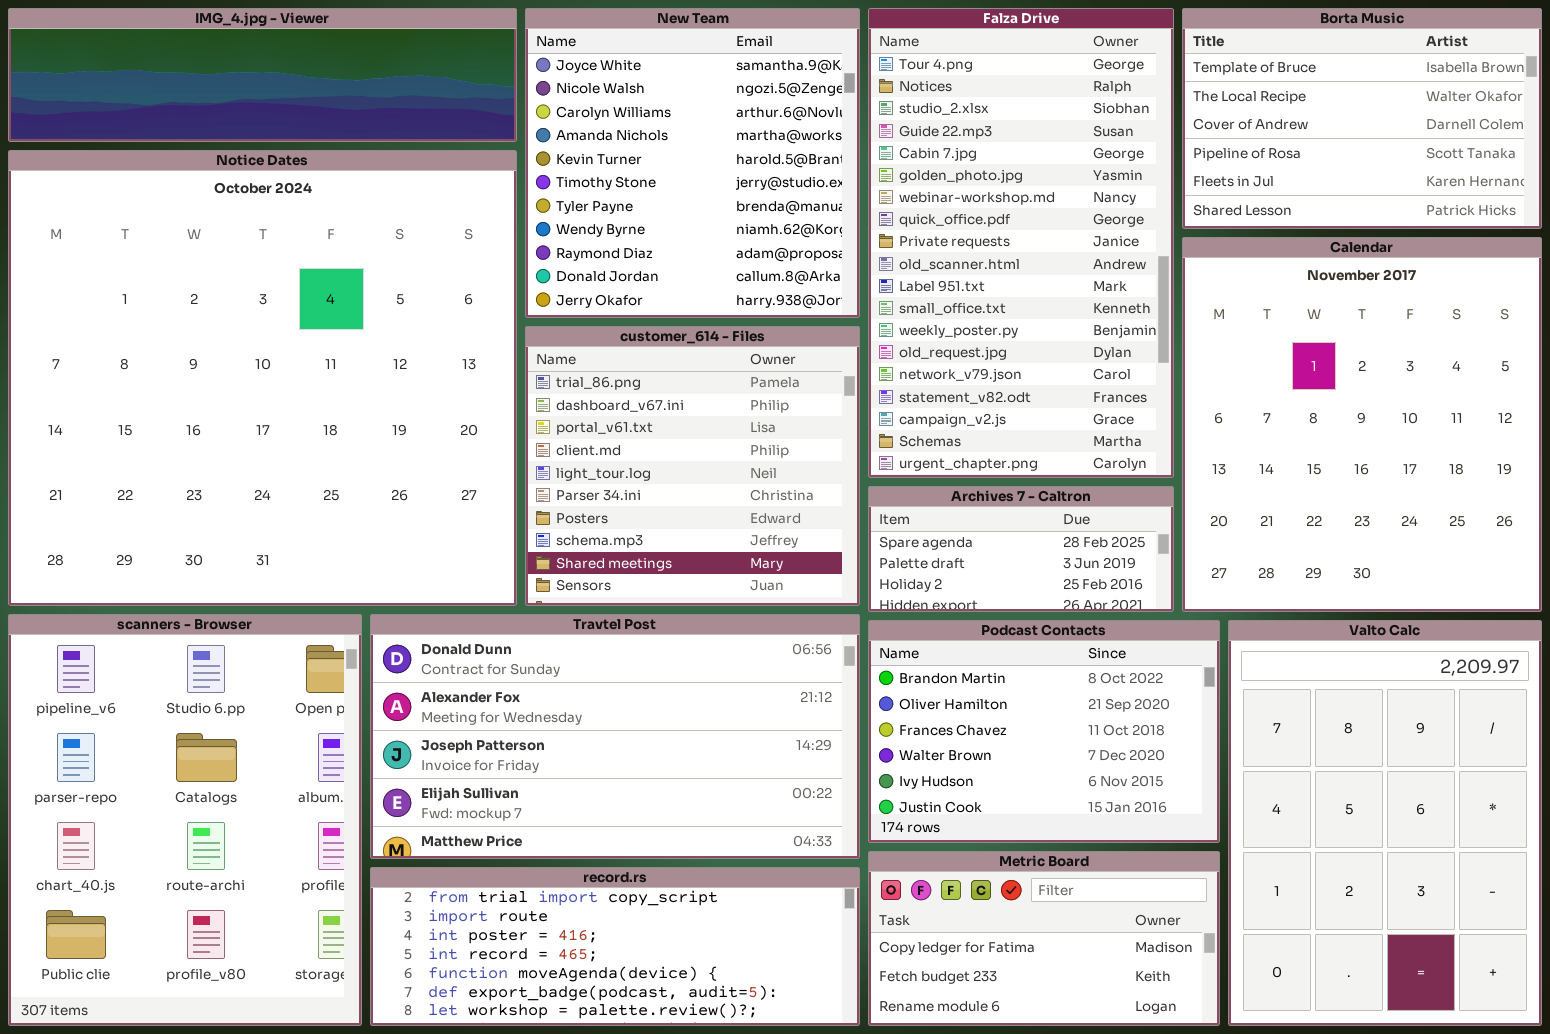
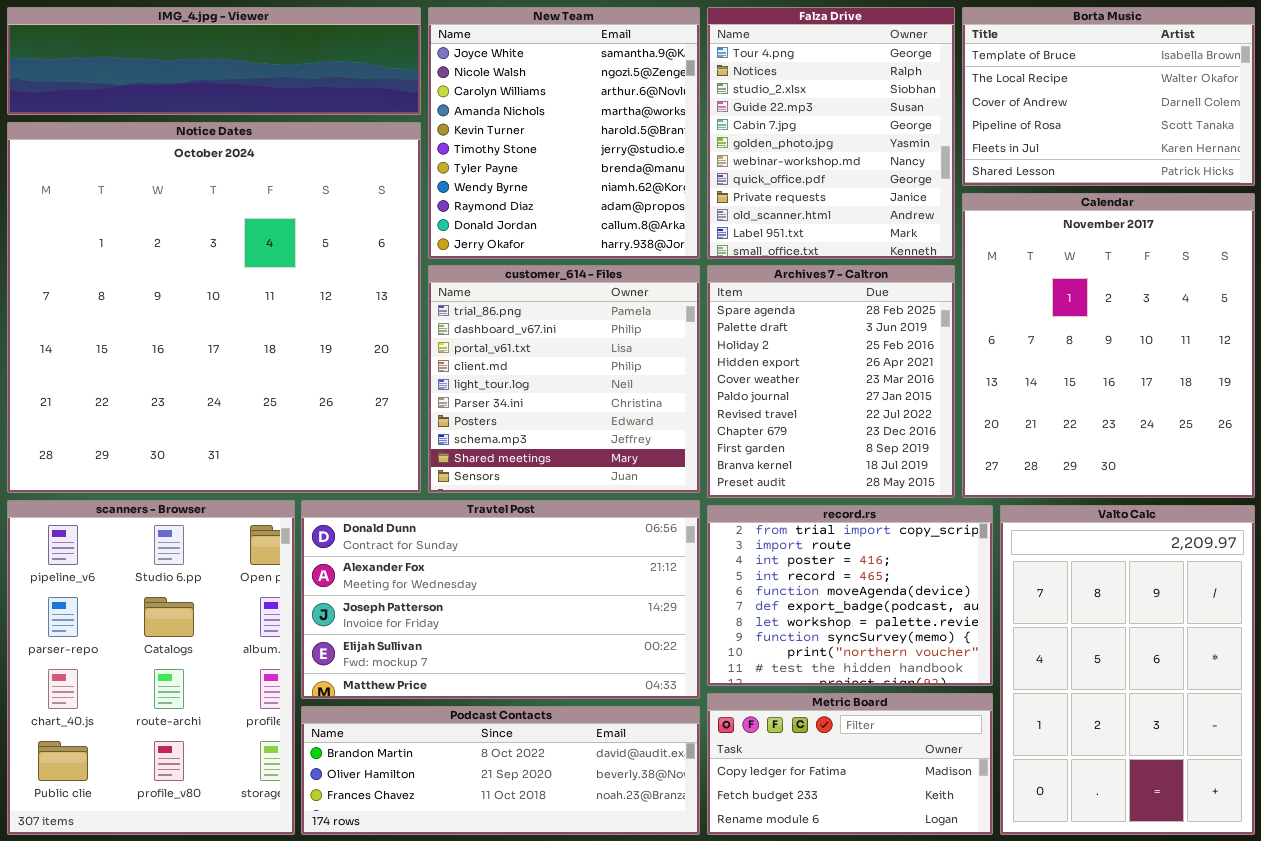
Falza Drive: [868,8,1174,478] -> [707,7,955,259], resized
Archives 7 - Caltron: [868,486,1174,612] -> [707,265,955,498], resized
Podcast Contacts: [868,620,1220,843] -> [301,706,700,835], moved, resized
record.rs: [370,867,860,1026] -> [707,505,993,686], moved, resized

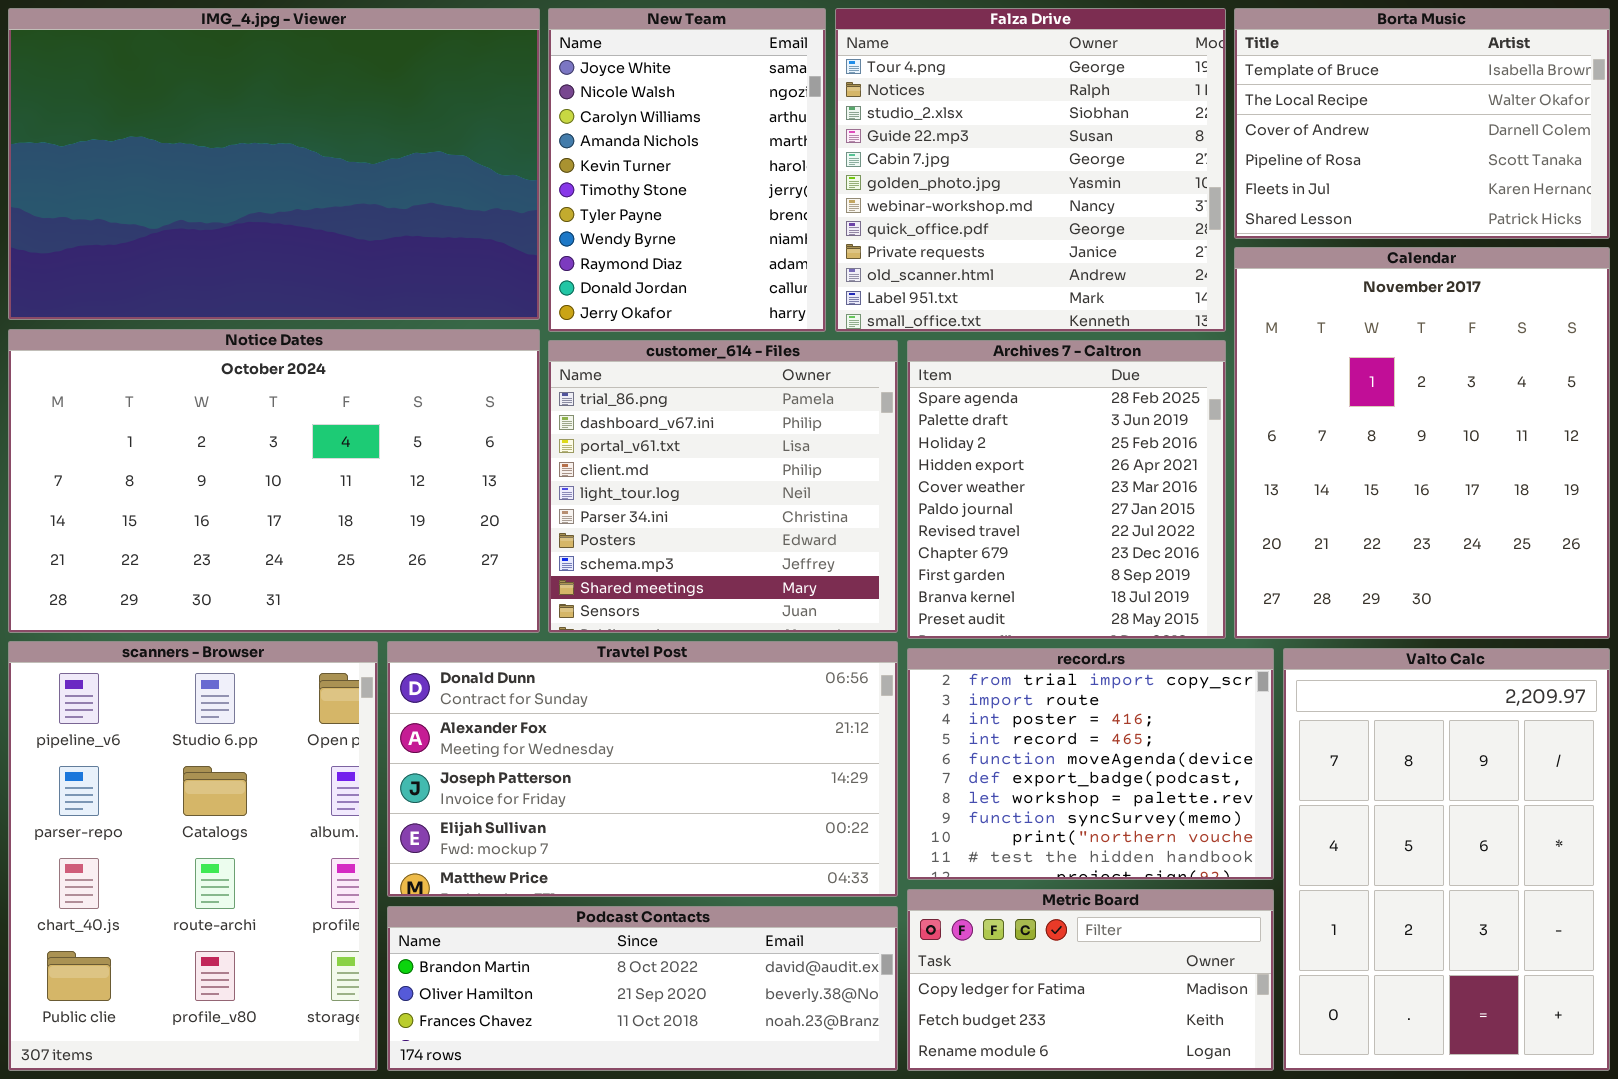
IMG_4.jpg - Viewer: [7,7,421,115] -> [8,8,540,320], resized
New Team: [428,7,700,259] -> [548,8,826,332], resized
Falza Drive: [707,7,955,259] -> [835,8,1226,332], resized
Notice Dates: [7,122,421,493] -> [8,329,540,633], resized

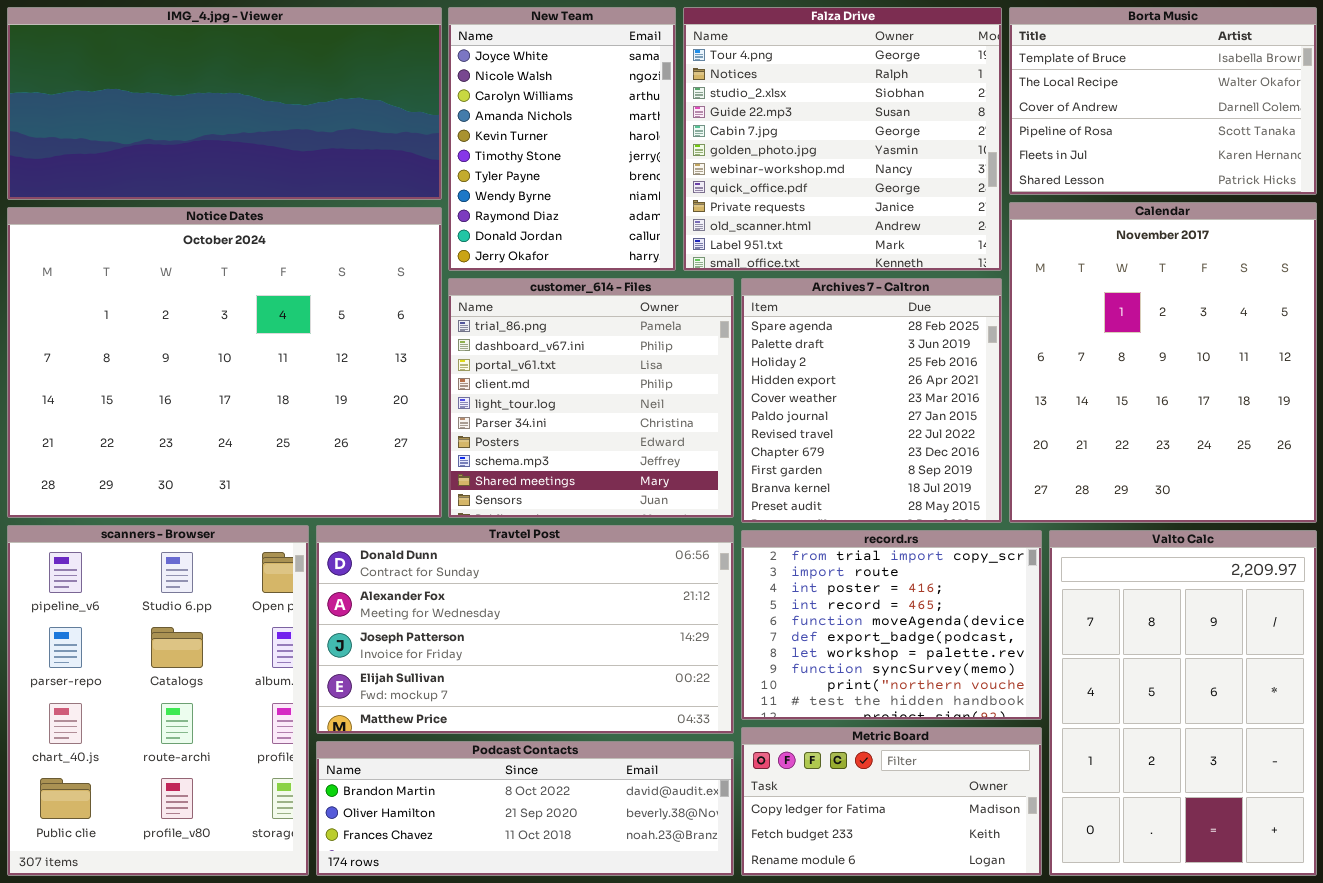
IMG_4.jpg - Viewer: [8,8,540,320] -> [7,7,442,200], resized
Notice Dates: [8,329,540,633] -> [7,207,442,518], resized

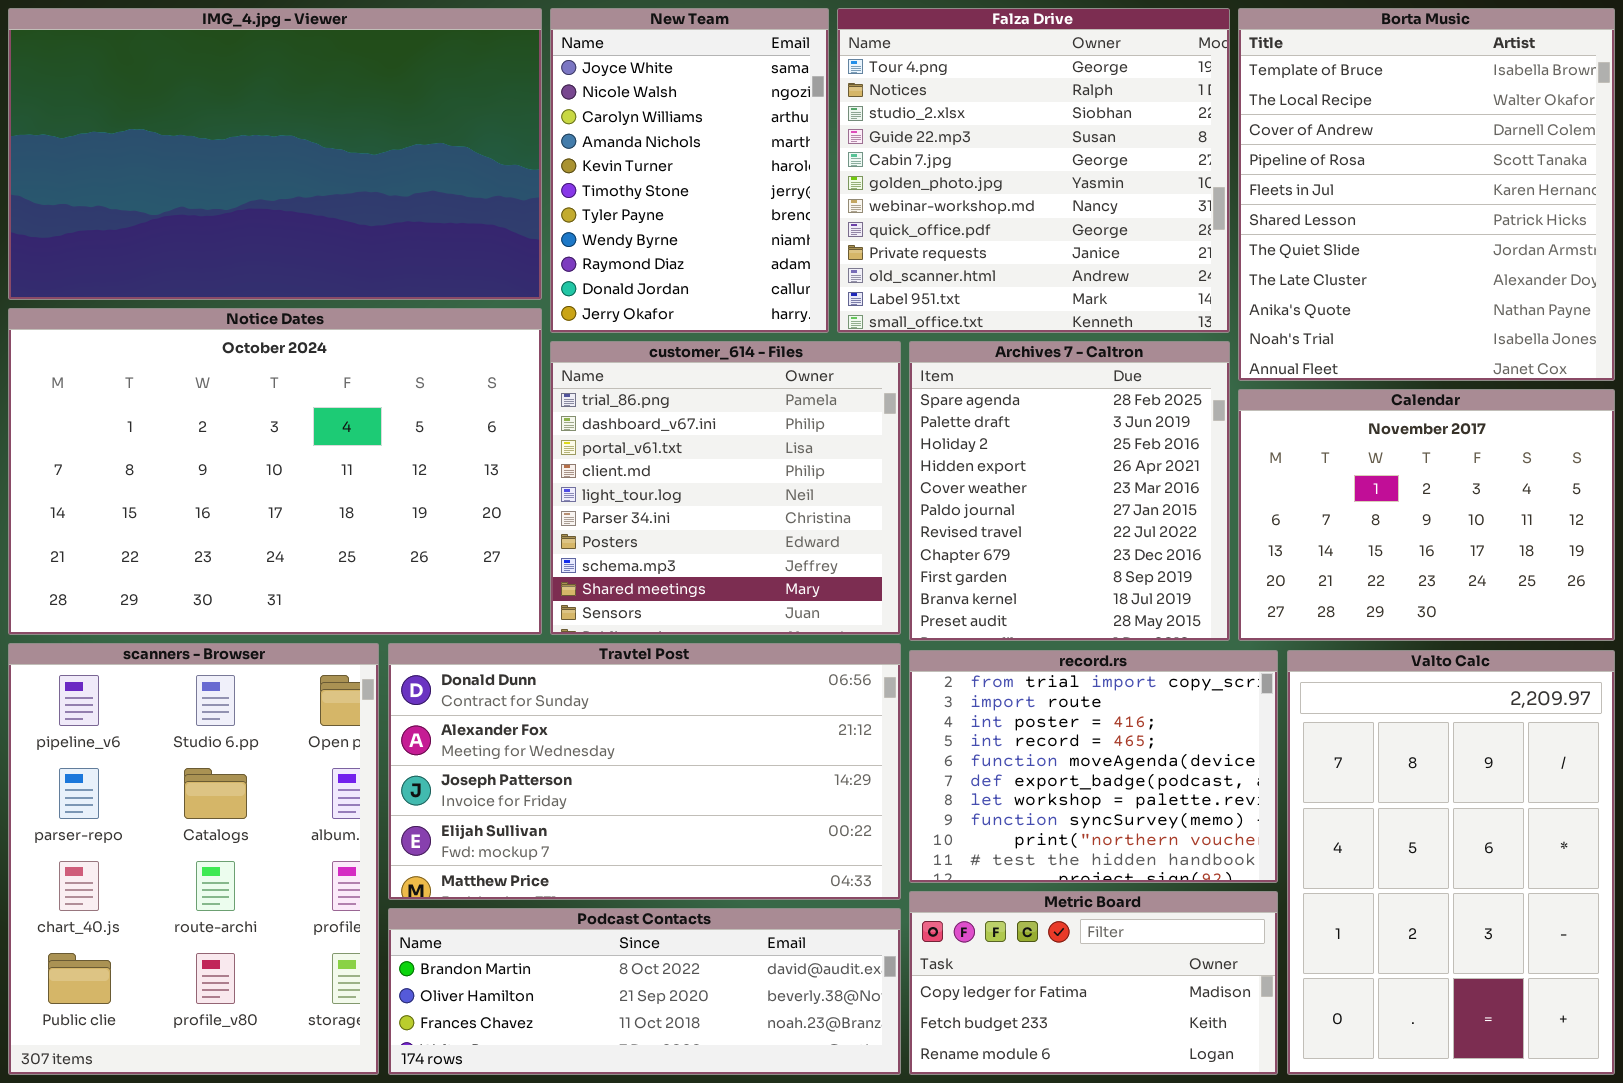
IMG_4.jpg - Viewer: [7,7,442,200] -> [8,8,542,300], resized
Borta Music: [1009,7,1317,195] -> [1238,8,1615,381], resized
Calendar: [1009,202,1317,523] -> [1238,389,1615,641], resized
Notice Dates: [7,207,442,518] -> [8,308,542,635], resized

